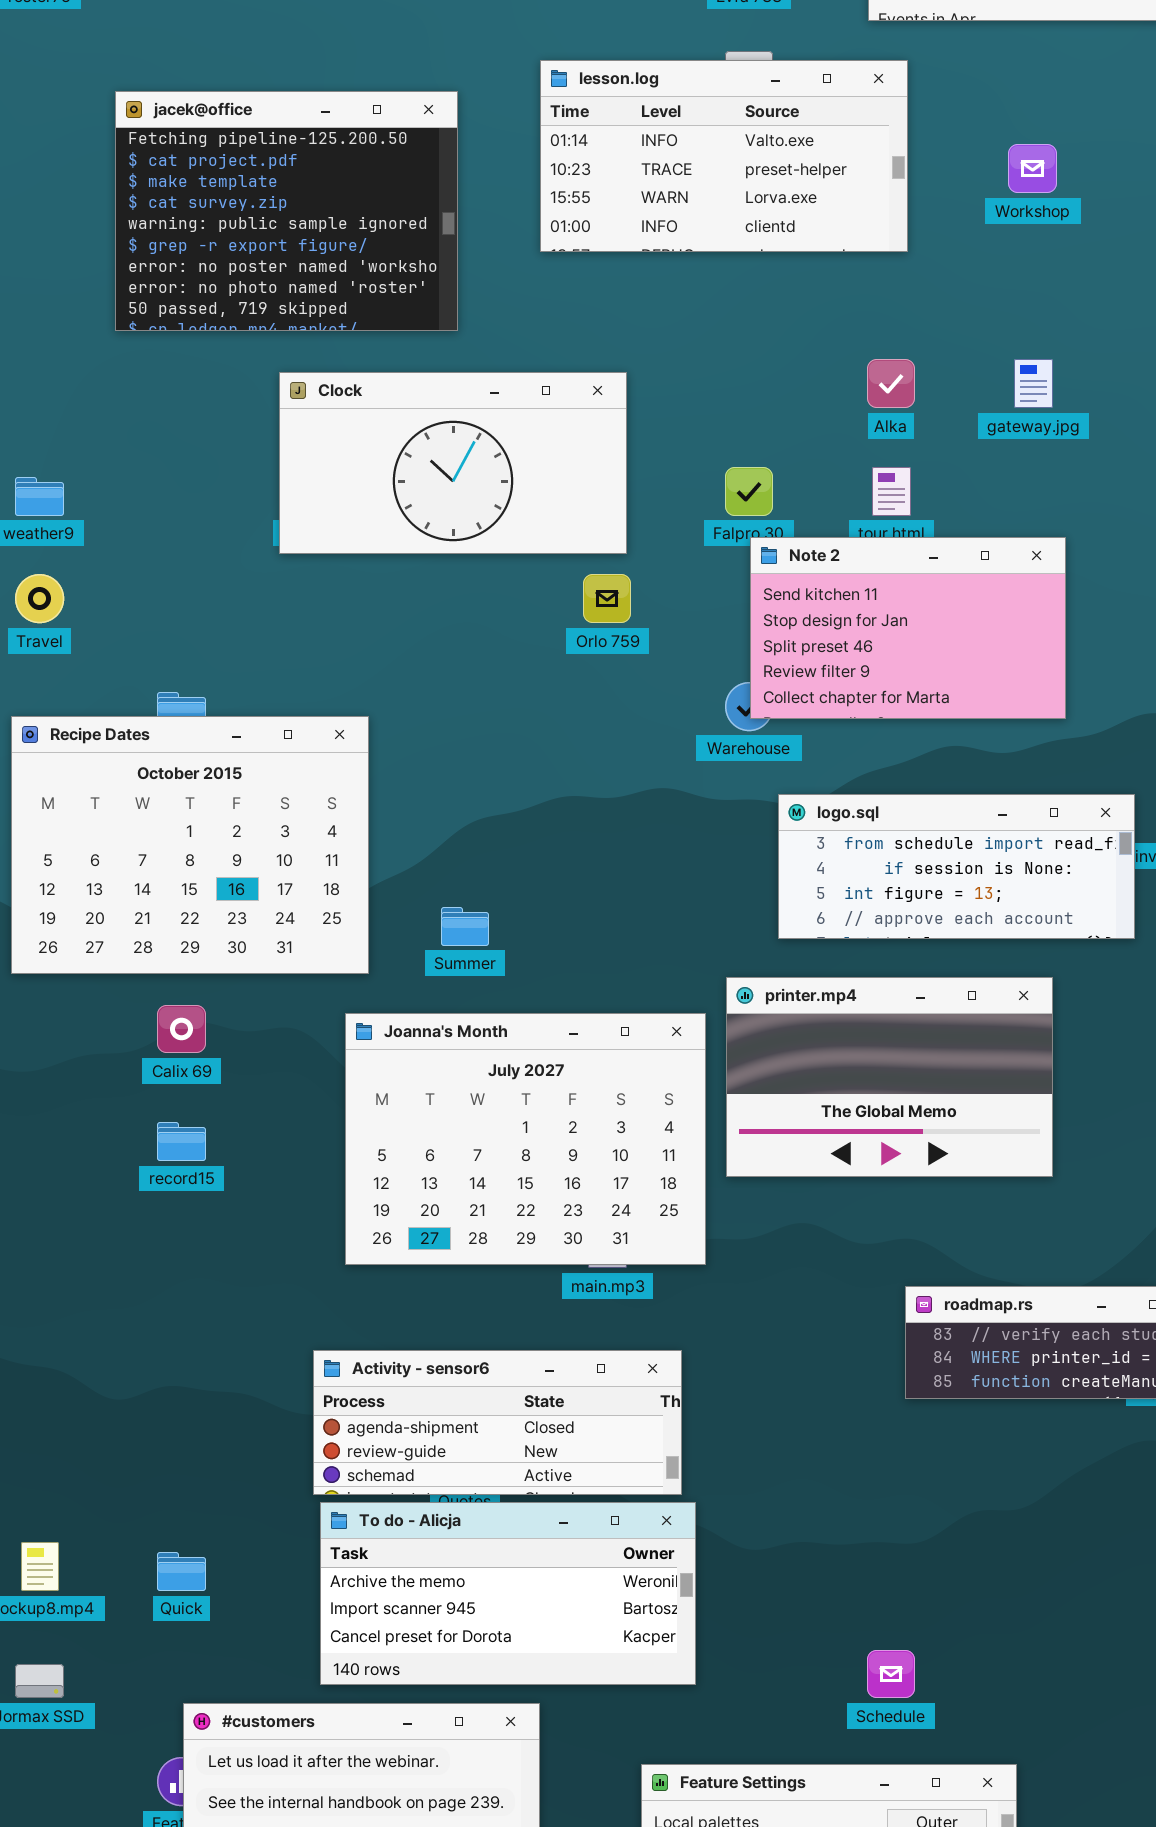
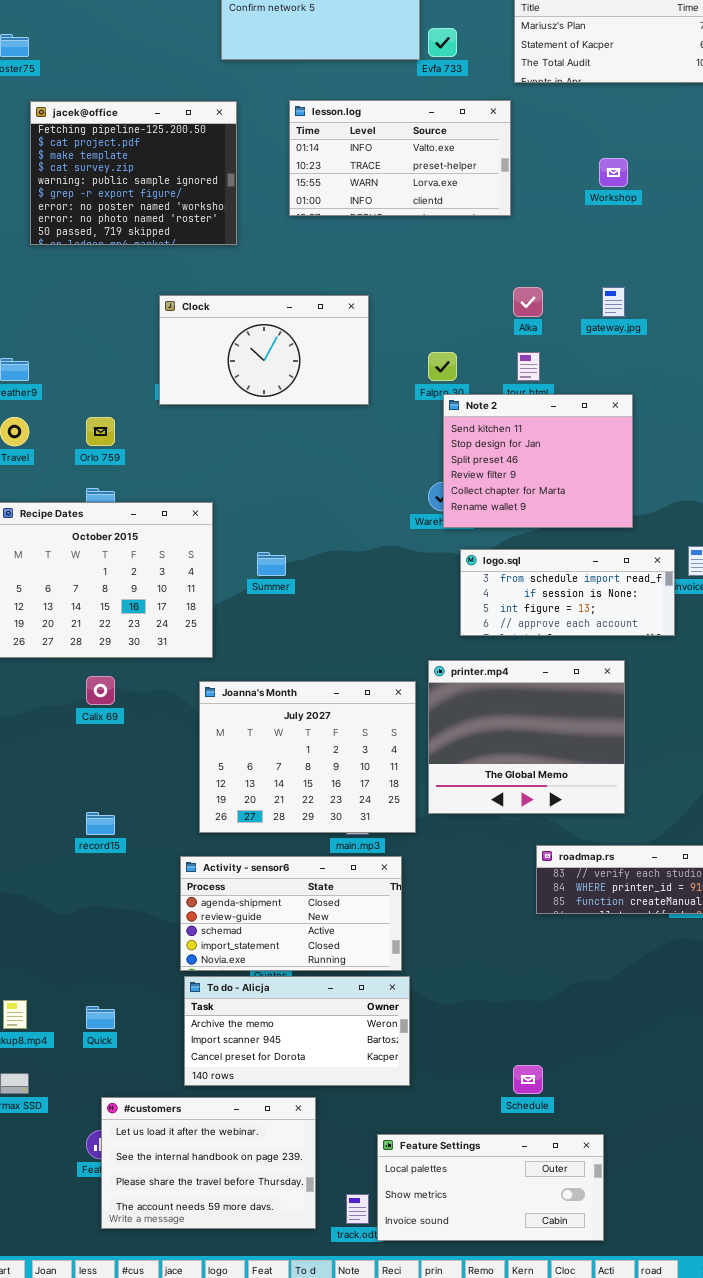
lesson.log: [540,60,908,252] -> [289,100,511,216], moved
jacek@office: [115,91,458,331] -> [30,101,237,245], moved
Note 2: [750,537,1066,719] -> [443,394,633,528], resized
Orlo 759: [583,574,631,623] -> [86,417,115,446], moved
Summer: [441,907,489,946] -> [257,552,286,576], moved
printer.mp4: [726,977,1053,1177] -> [428,660,625,814], resized
record15: [157,1122,206,1161] -> [86,812,115,835], moved
Activity - sensor6: [313,1350,682,1495] -> [180,856,402,971], resized

